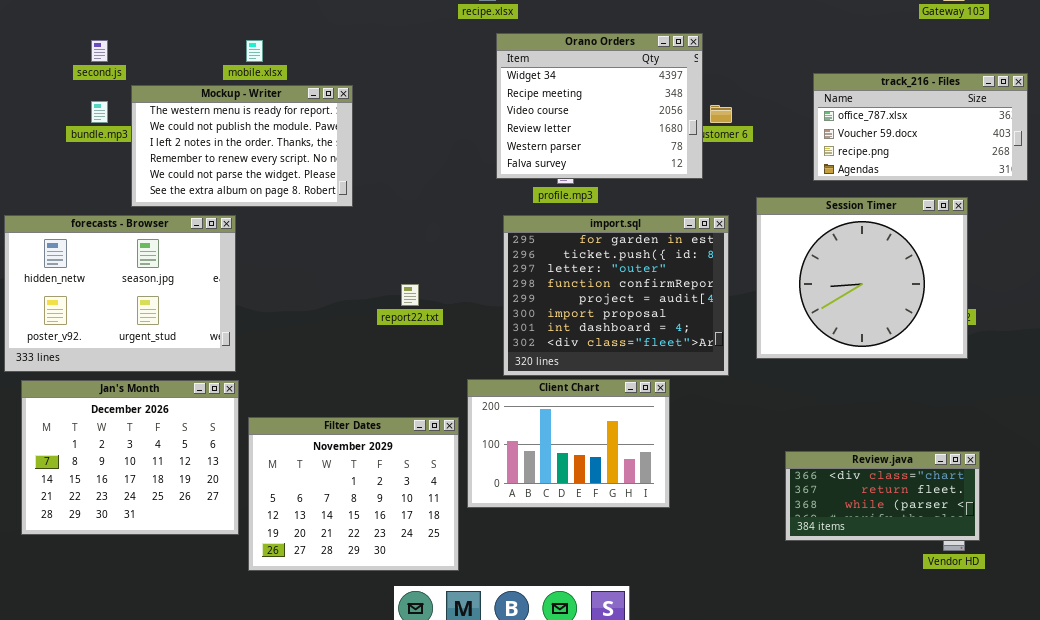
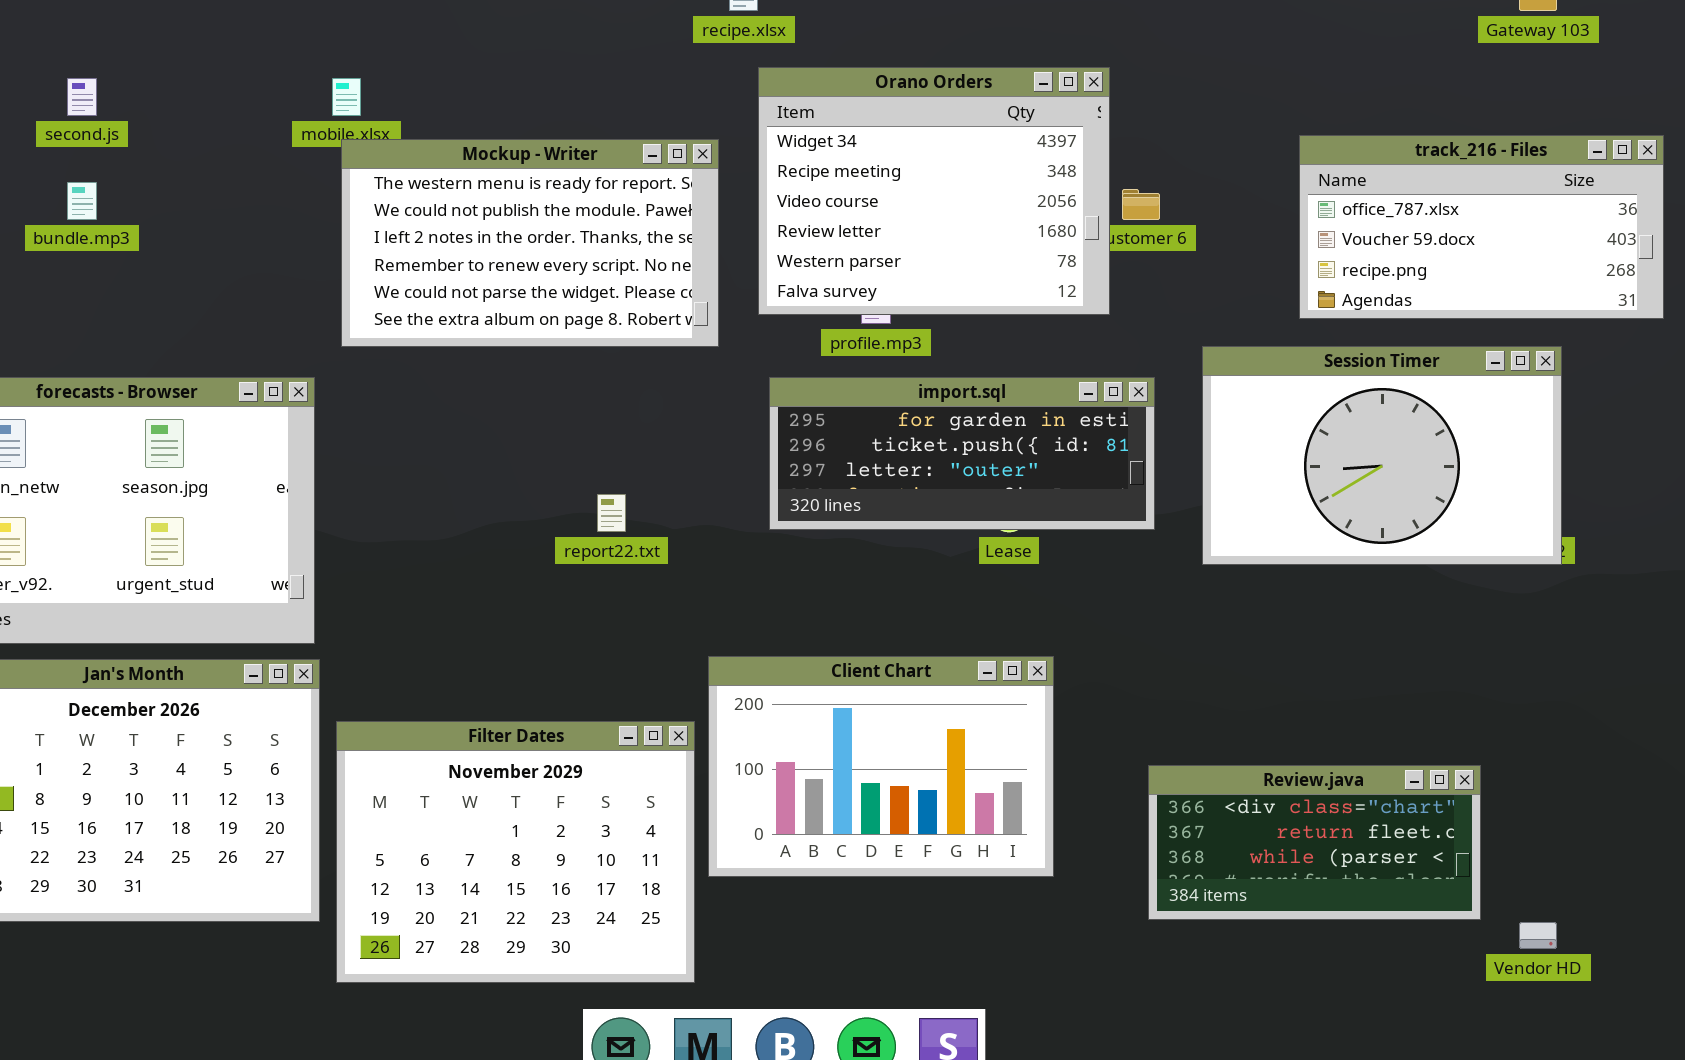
Mockup - Writer: [131,85,353,207] -> [341,139,719,347], moved
Session Timer: [756,197,968,359] -> [1202,346,1562,565], resized
import.sql: [503,215,729,376] -> [769,377,1155,530], resized
Review.java: [785,451,980,541] -> [1148,765,1481,920], moved

